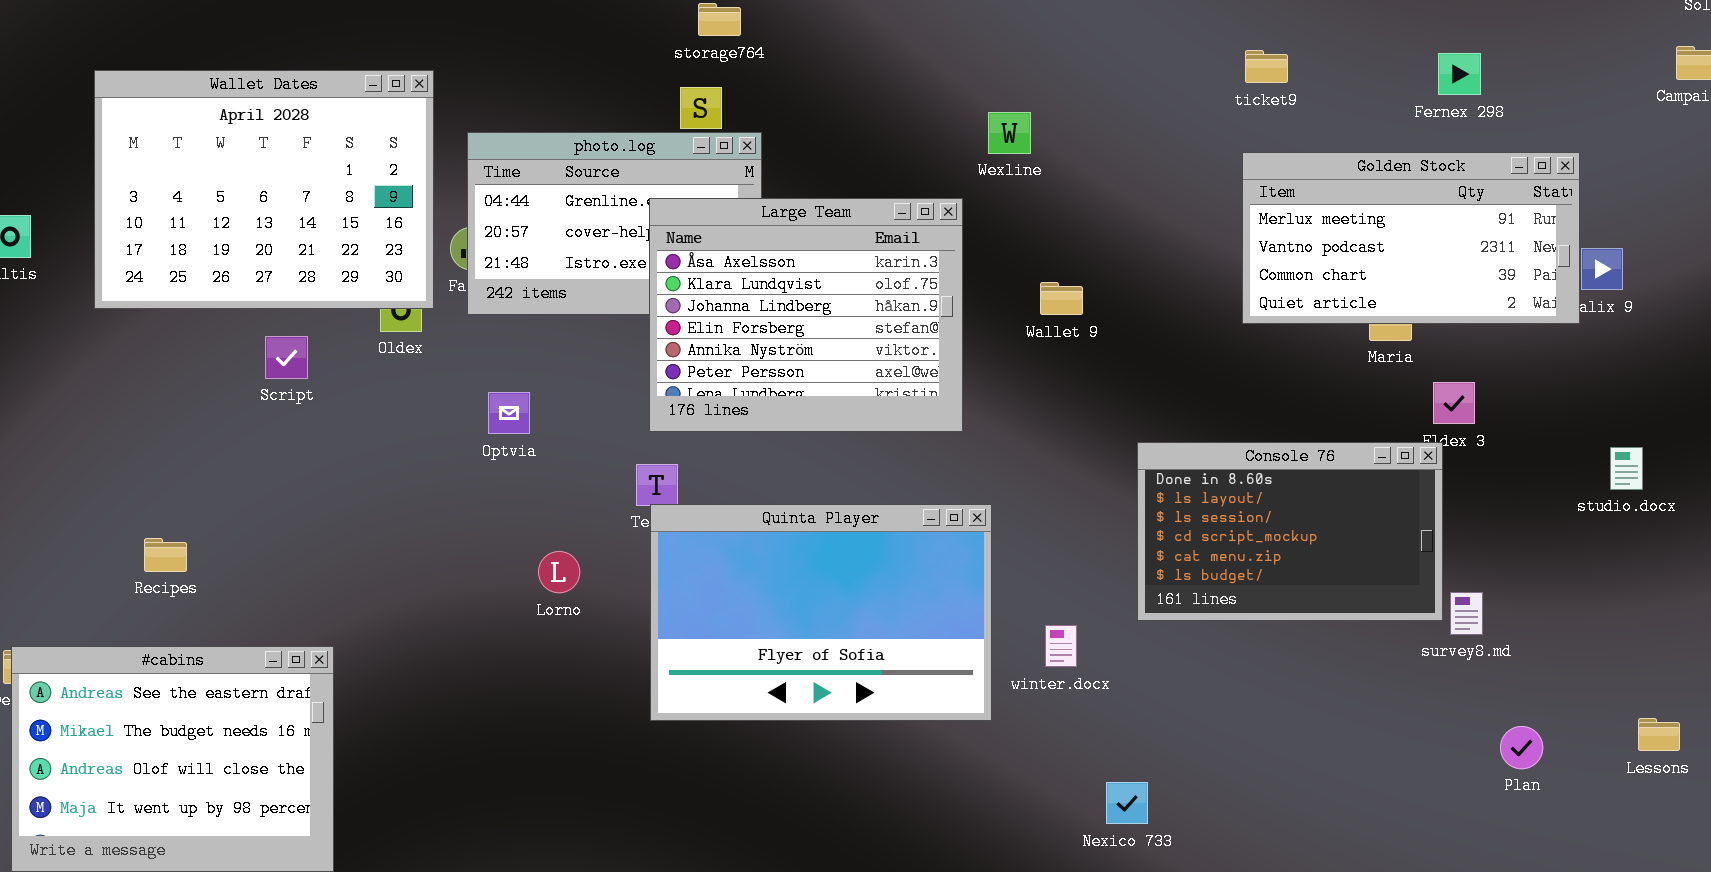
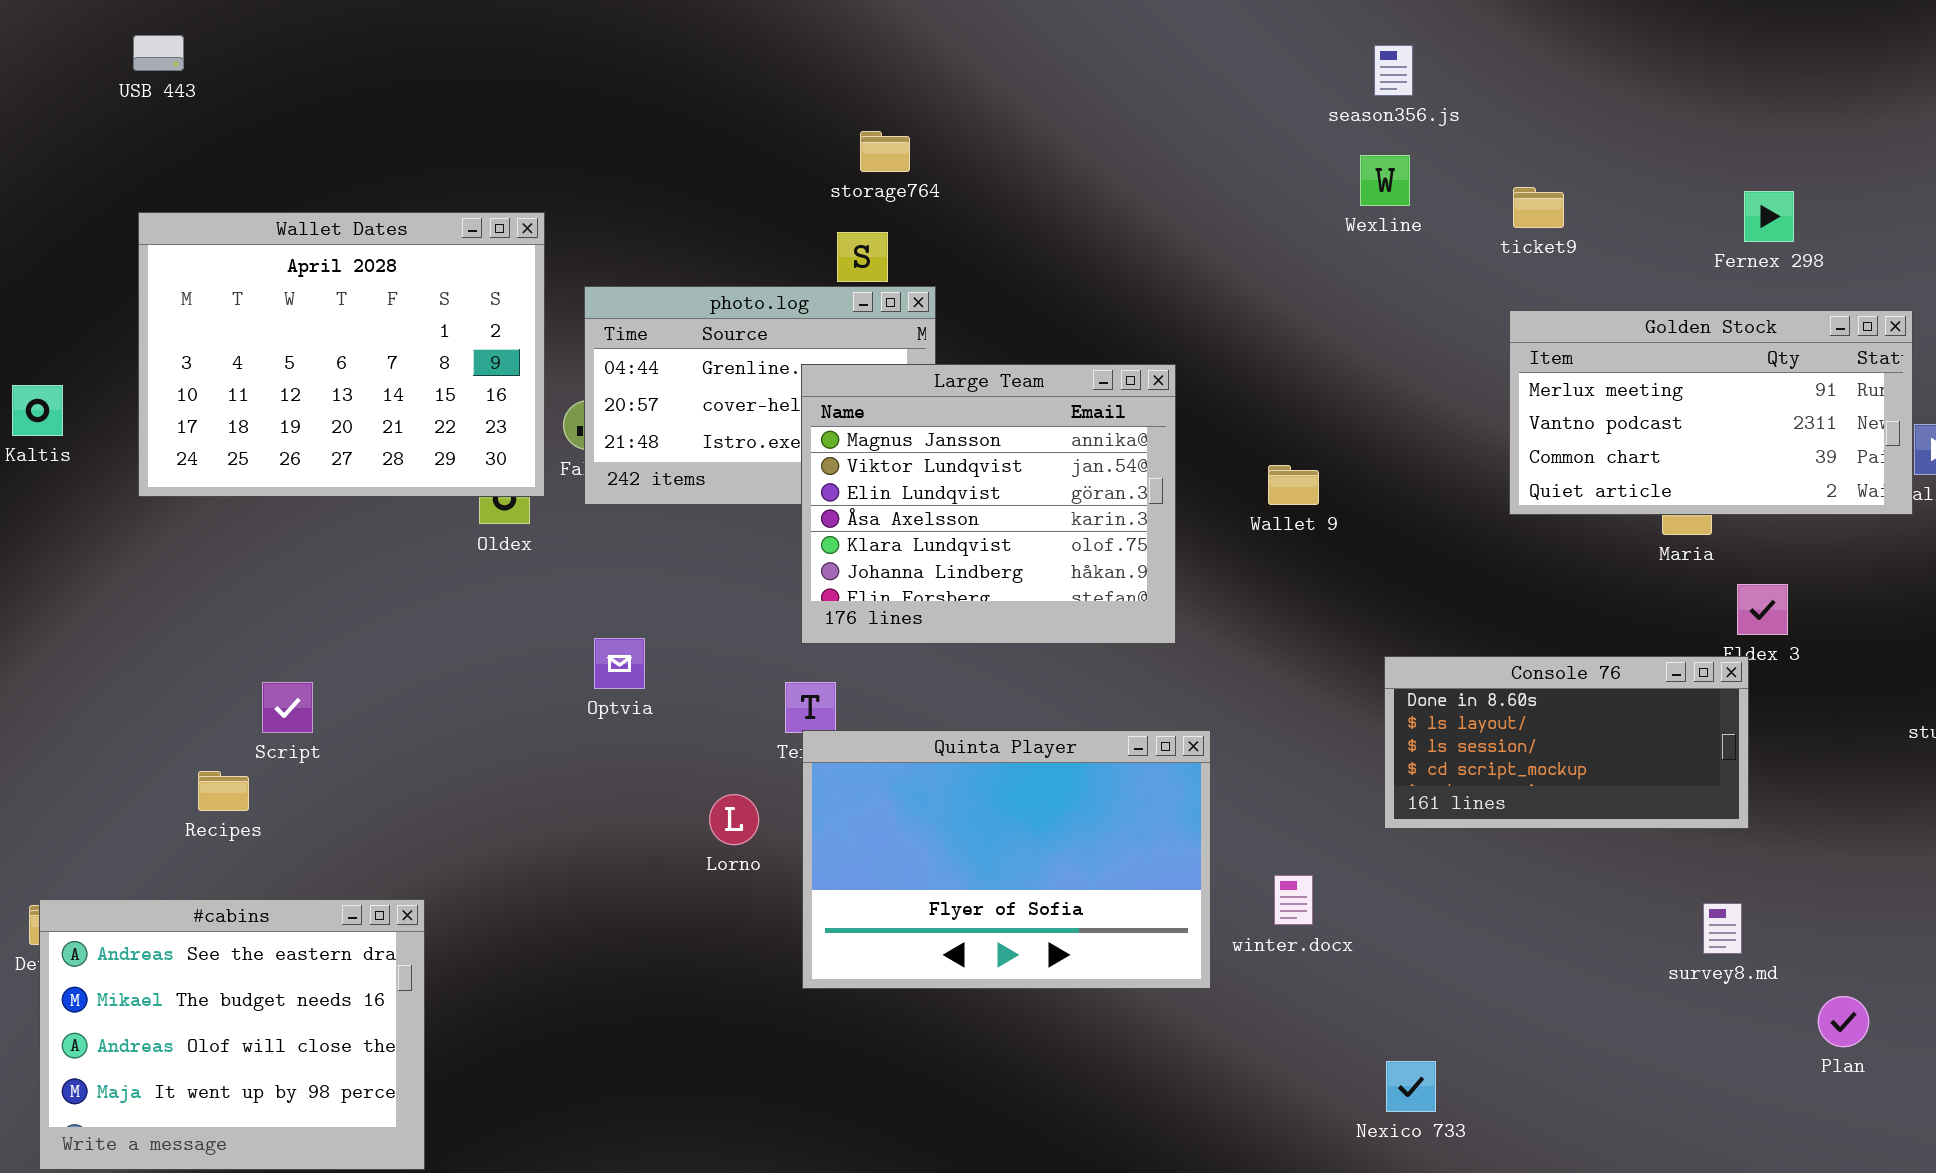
Wexline: [988,112,1031,154] -> [1360,155,1410,206], moved
Large Team: [649,198,963,432] -> [801,364,1176,644], scrolled up 3 rows
Script: [265,336,308,379] -> [262,682,313,733], moved
Optvia: [488,392,530,434] -> [594,638,645,689], moved
Console 76: [1137,442,1443,621] -> [1384,656,1749,829], resized
Lorno: [538,551,580,593] -> [709,794,759,845], moved
survey8.md: [1450,592,1483,635] -> [1703,903,1742,954], moved
Nexico 733: [1106,782,1148,824] -> [1386,1061,1436,1112], moved

